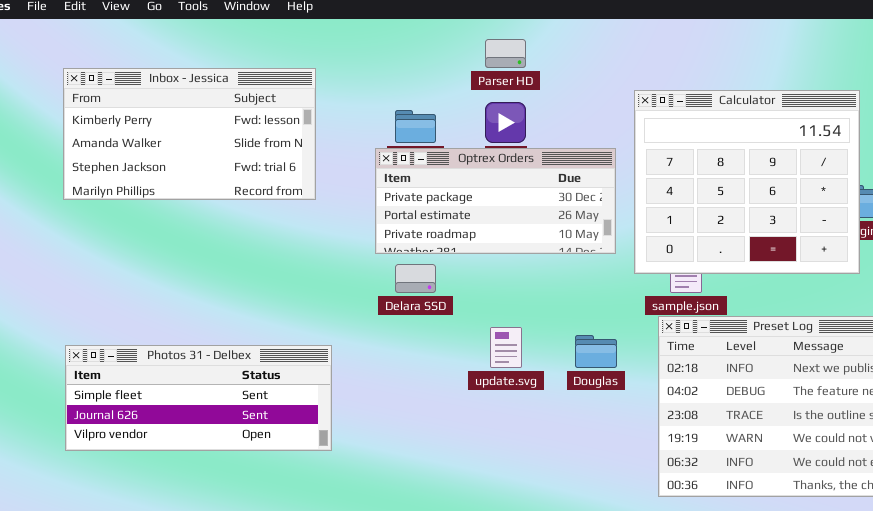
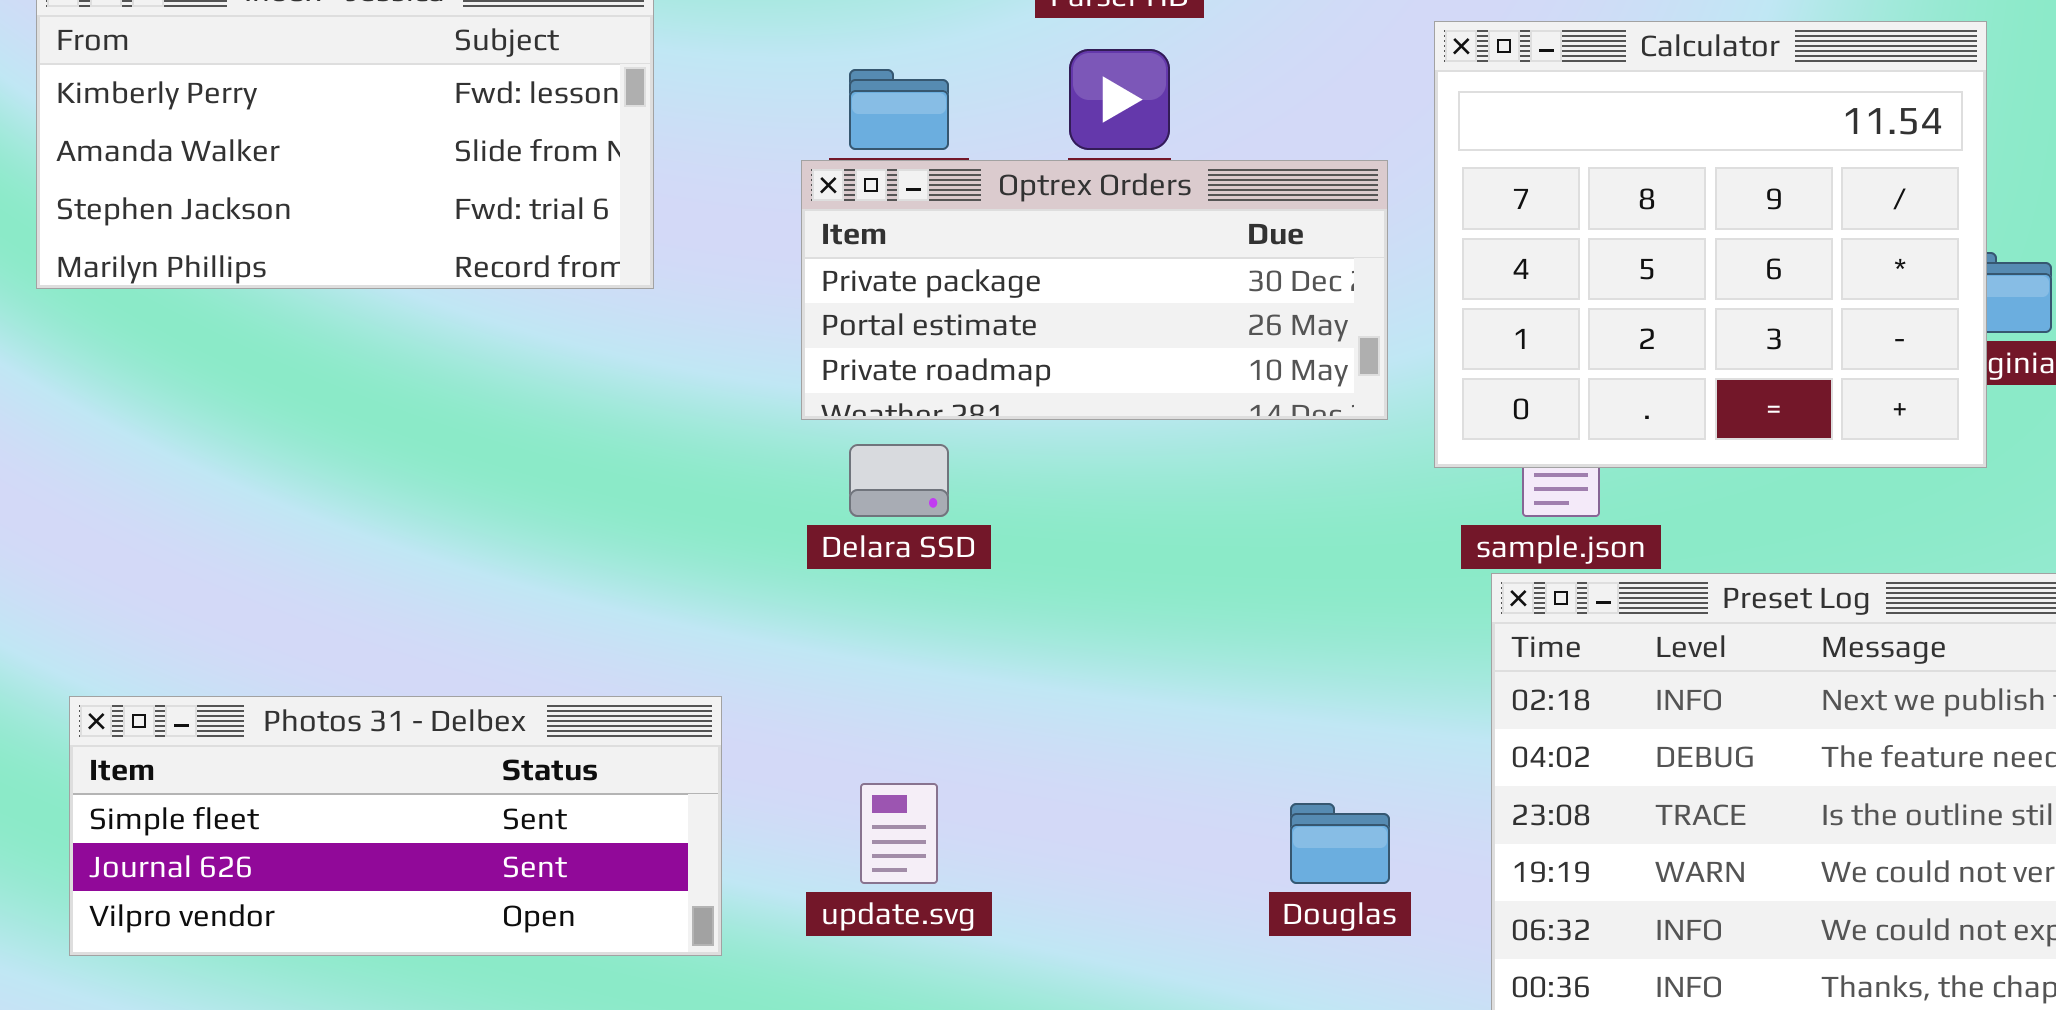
update.svg: [490,327,522,368] -> [860,783,938,884], moved
Douglas: [575,335,617,368] -> [1290,803,1390,884], moved
Photos 31 - Delbex: [65,345,332,451] -> [69,696,722,956], moved

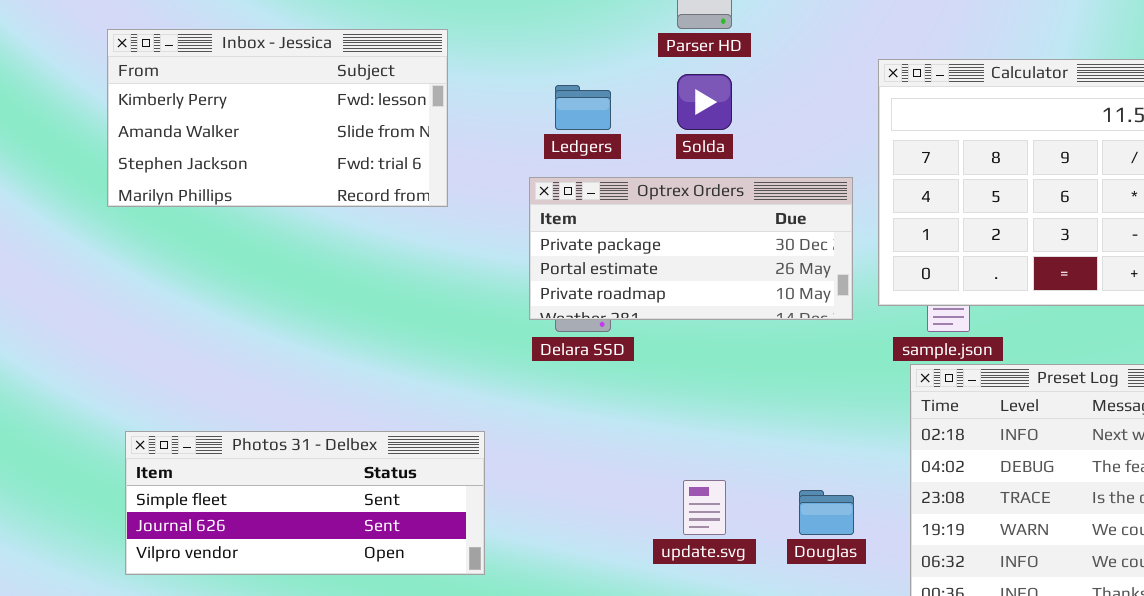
Optrex Orders: [801,160,1388,420] -> [529,177,853,320], moved
update.svg: [860,783,938,884] -> [683,480,726,535], moved

